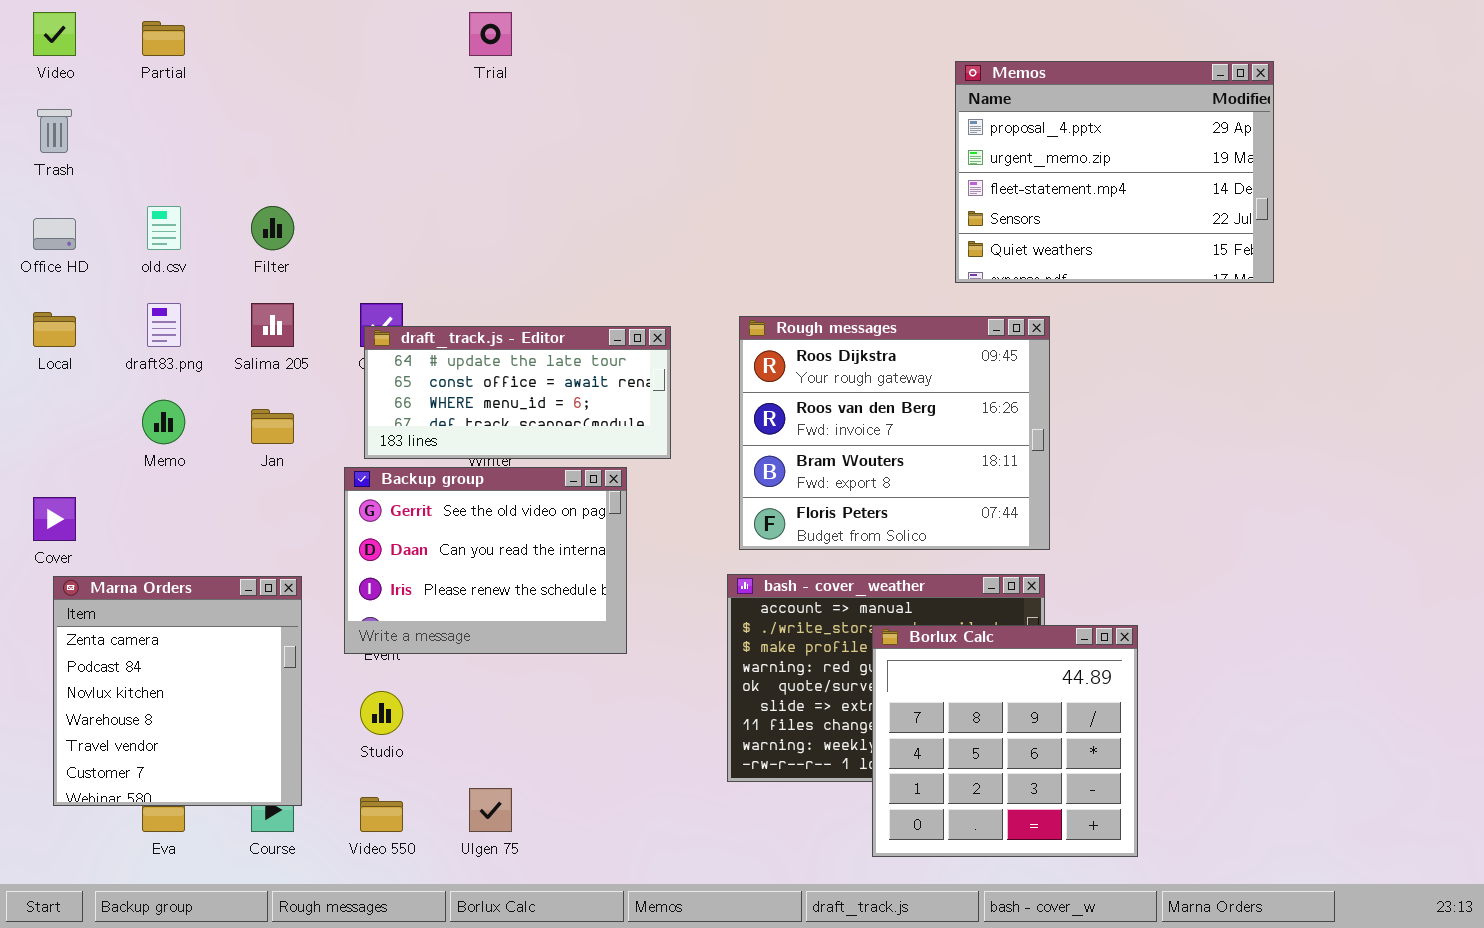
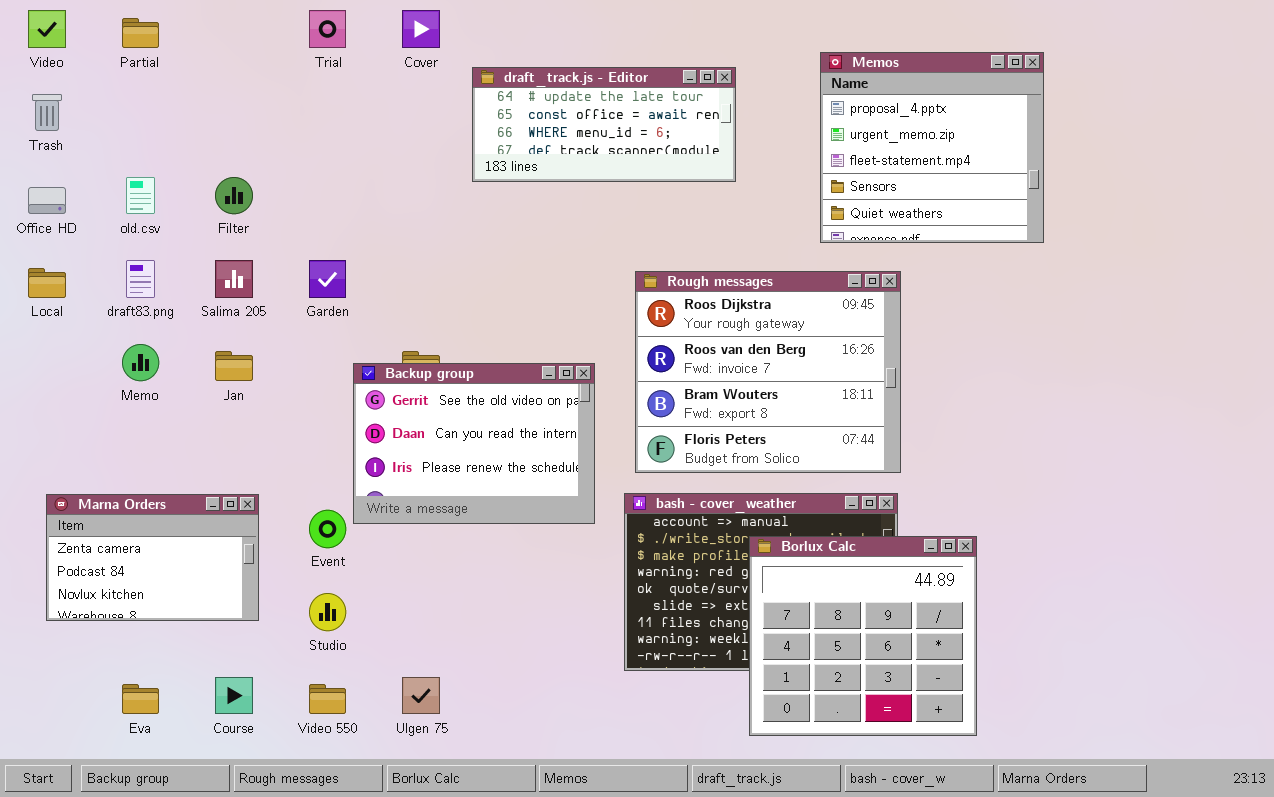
Trial: [469,12,512,56] -> [309,10,346,48], moved
Memos: [955,61,1274,283] -> [820,52,1044,243], resized
draft_track.js - Editor: [364,326,671,459] -> [472,67,736,182], moved
Backup group: [344,467,627,654] -> [353,363,595,524], moved
Cover: [33,497,76,541] -> [402,10,440,48], moved
Marna Orders: [53,576,302,806] -> [46,494,259,621], resized

